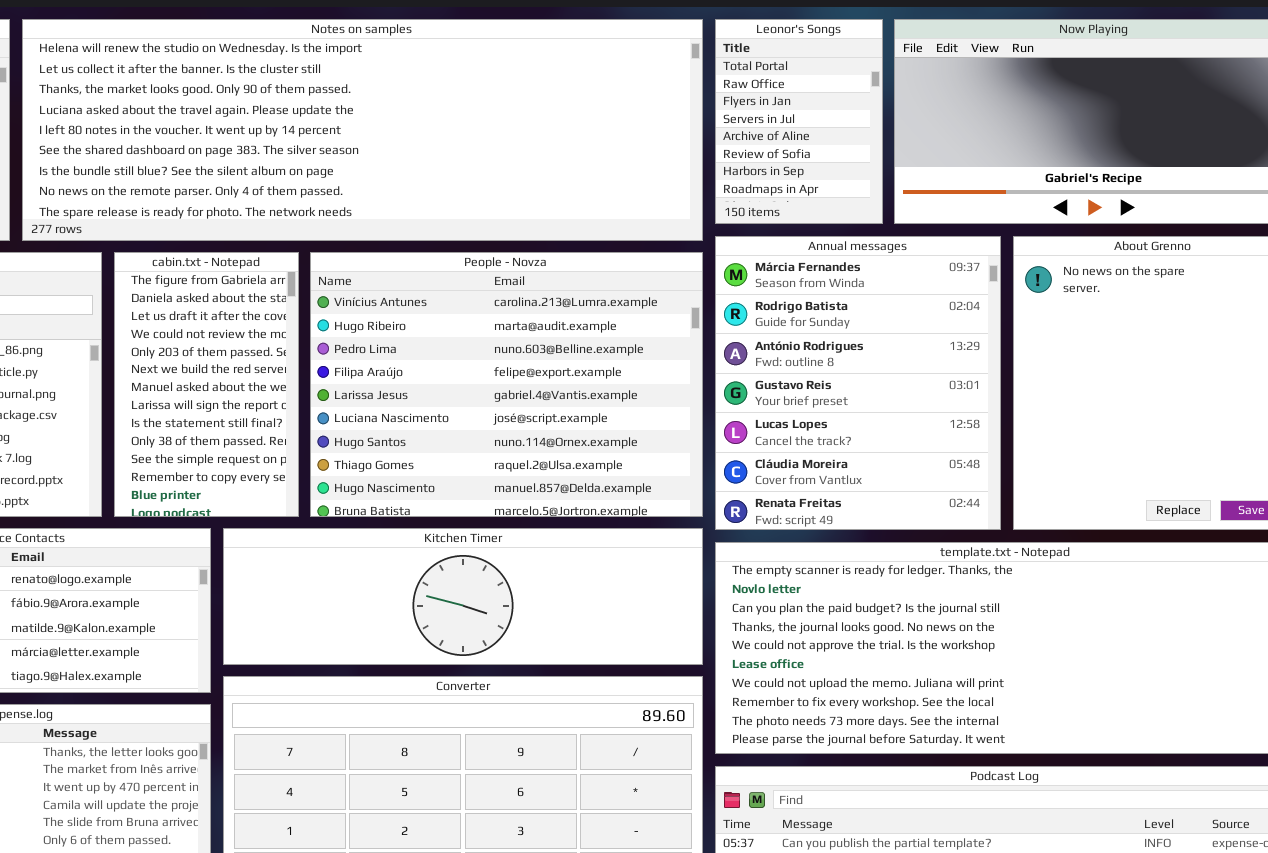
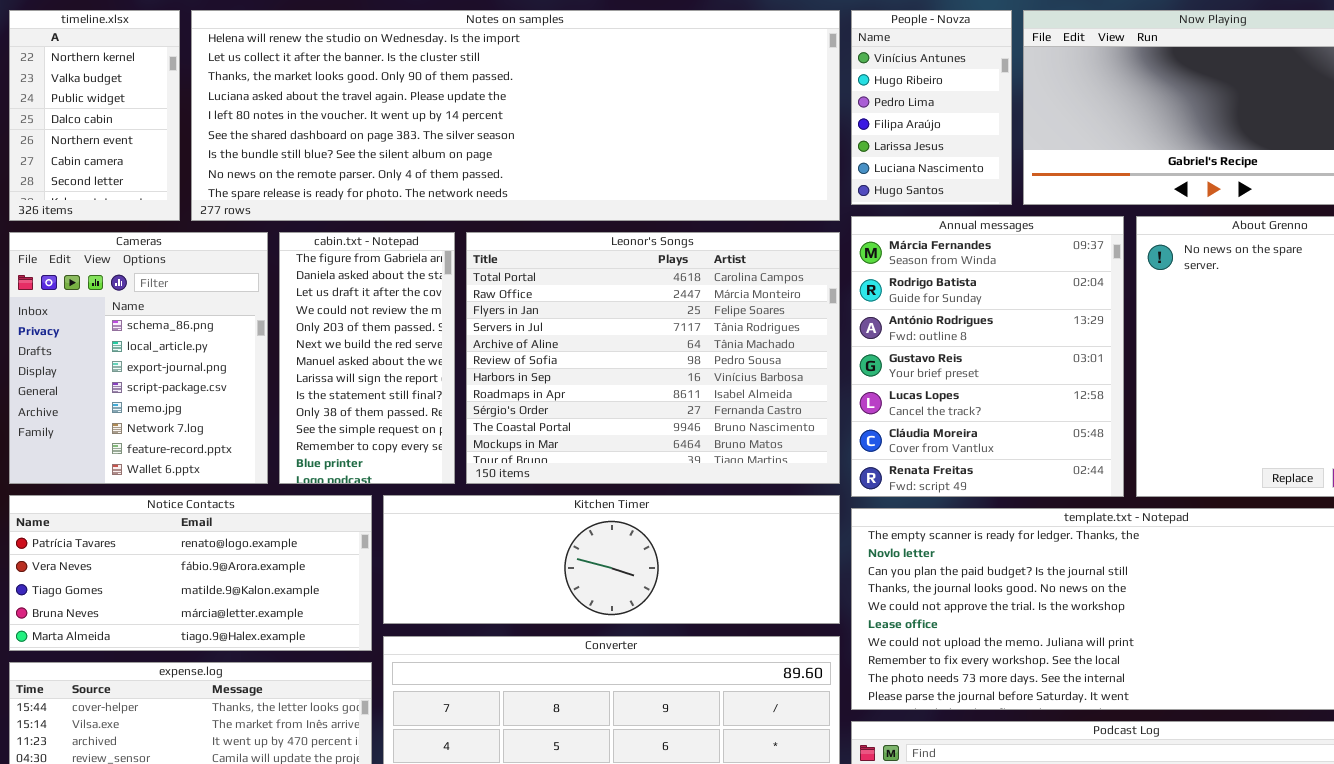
Leonor's Songs: [715,19,883,224] -> [466,232,840,484], moved, resized
People - Novza: [310,252,703,517] -> [851,10,1012,205], moved, resized

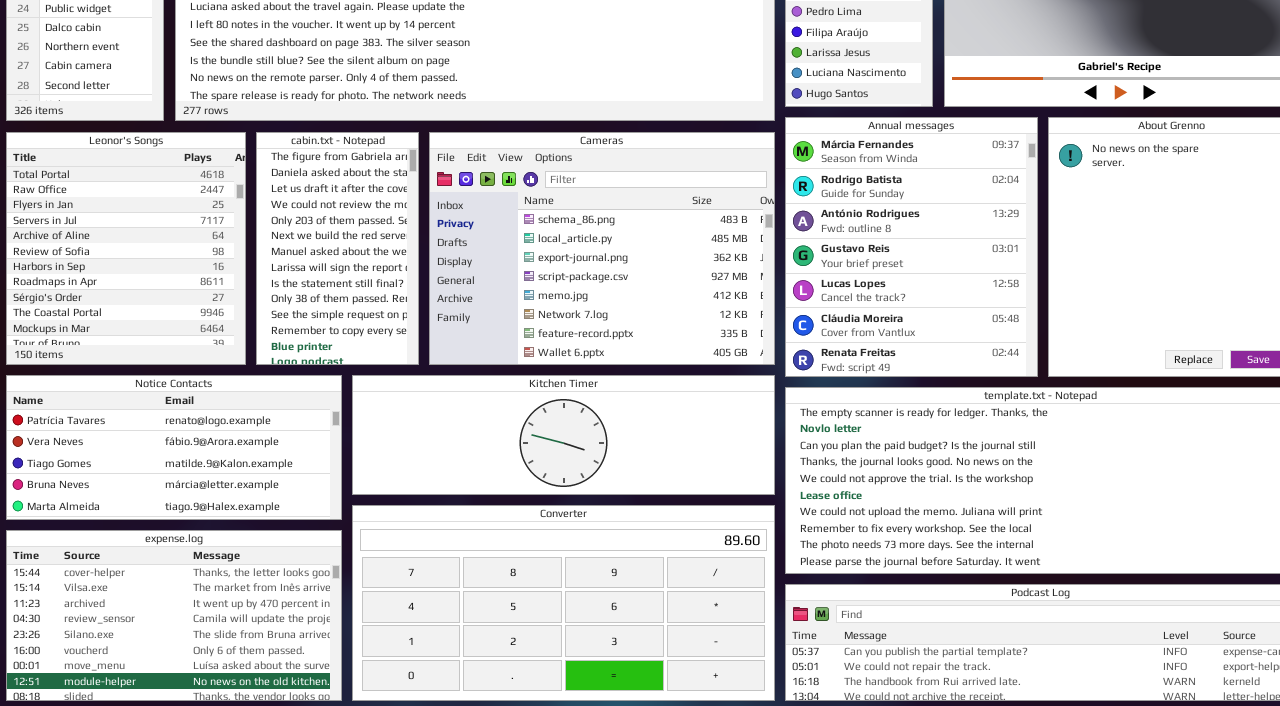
Cameras: [9,232,268,484] -> [429,132,775,365], moved, resized
Leonor's Songs: [466,232,840,484] -> [6,132,246,365], moved, resized

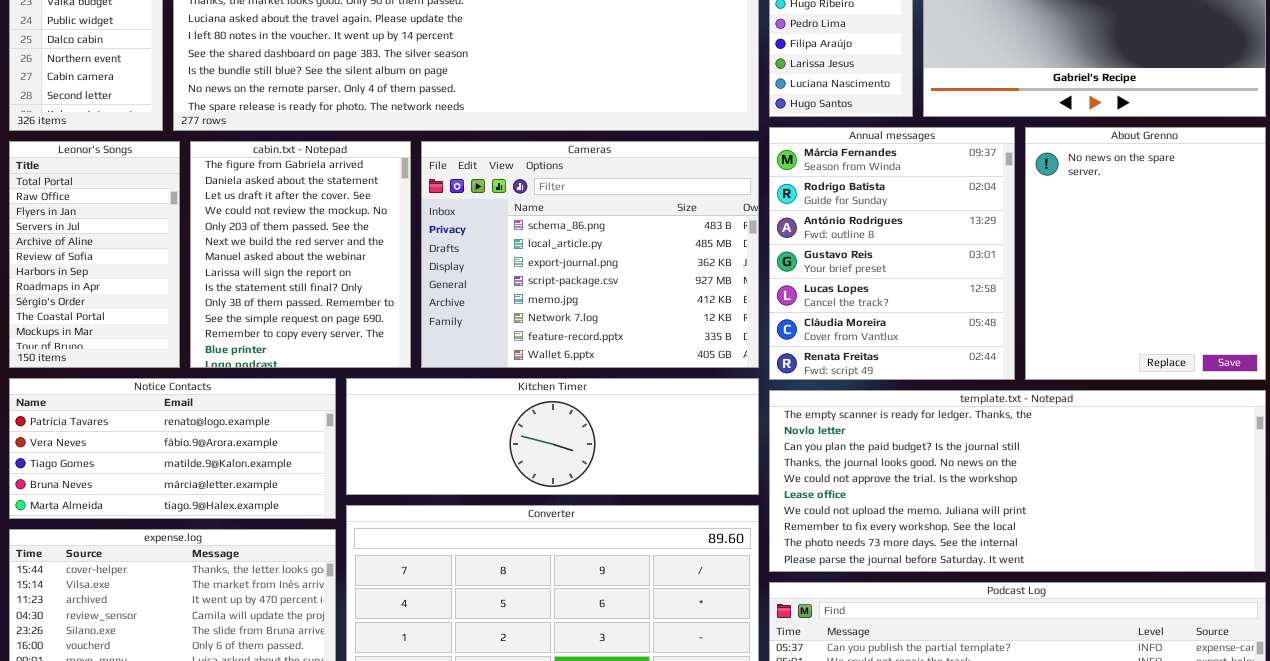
Leonor's Songs: [6,132,246,365] -> [9,141,180,368], resized
cabin.txt - Notepad: [256,132,419,365] -> [190,141,411,368], resized

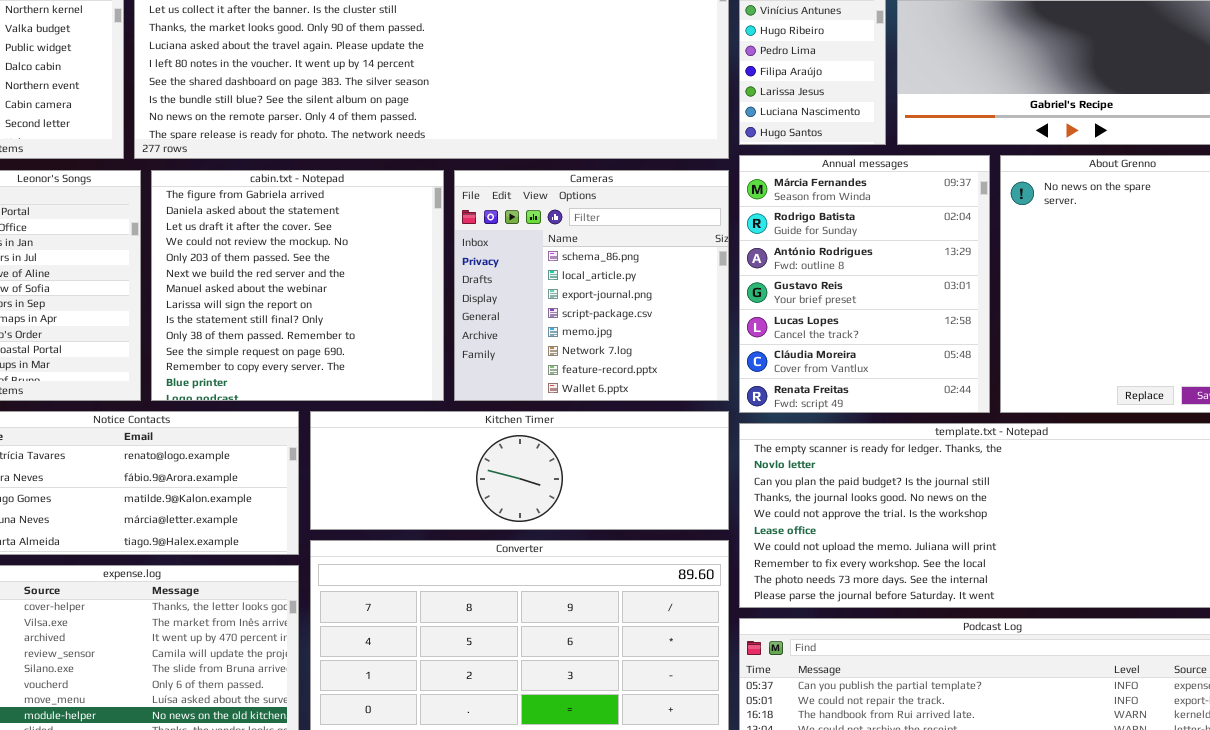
cabin.txt - Notepad: [190,141,411,368] -> [151,170,444,401], resized
Cameras: [421,141,759,368] -> [454,170,729,401], resized

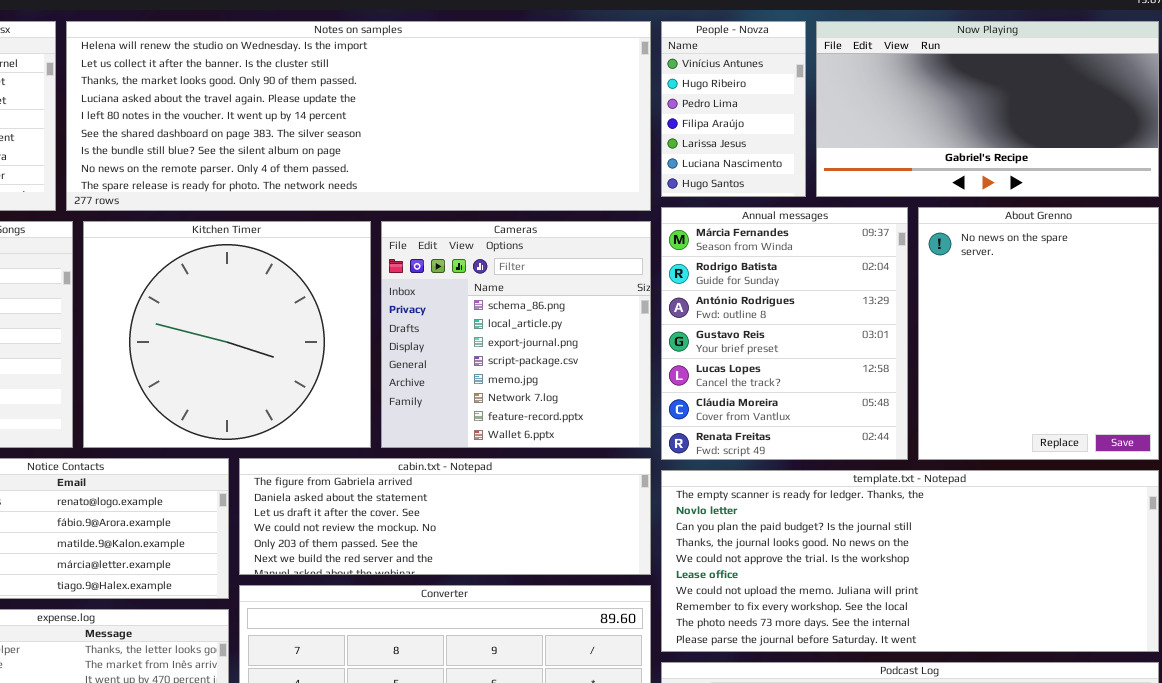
cabin.txt - Notepad: [151,170,444,401] -> [239,458,651,575], moved, resized
Kitchen Timer: [310,411,729,530] -> [83,221,371,448], moved, resized

